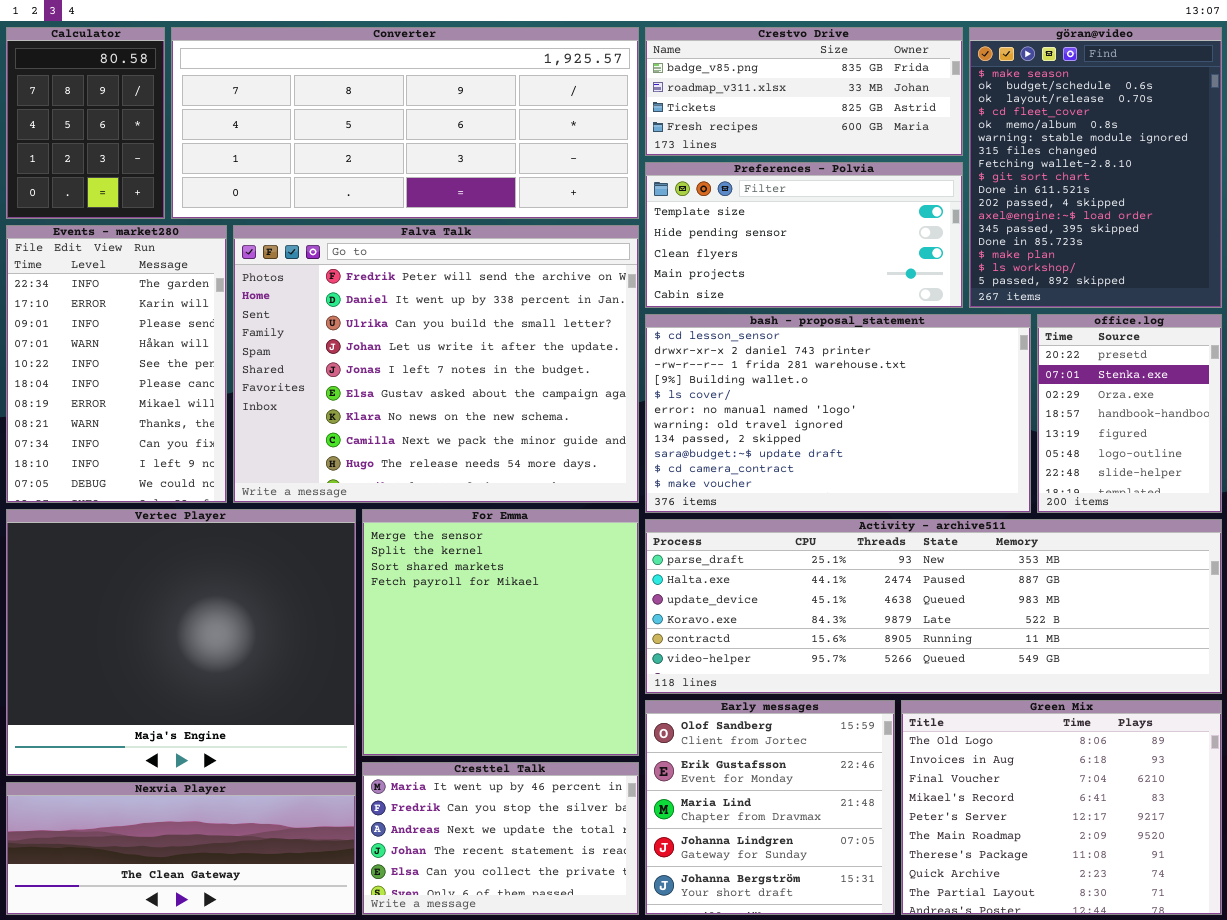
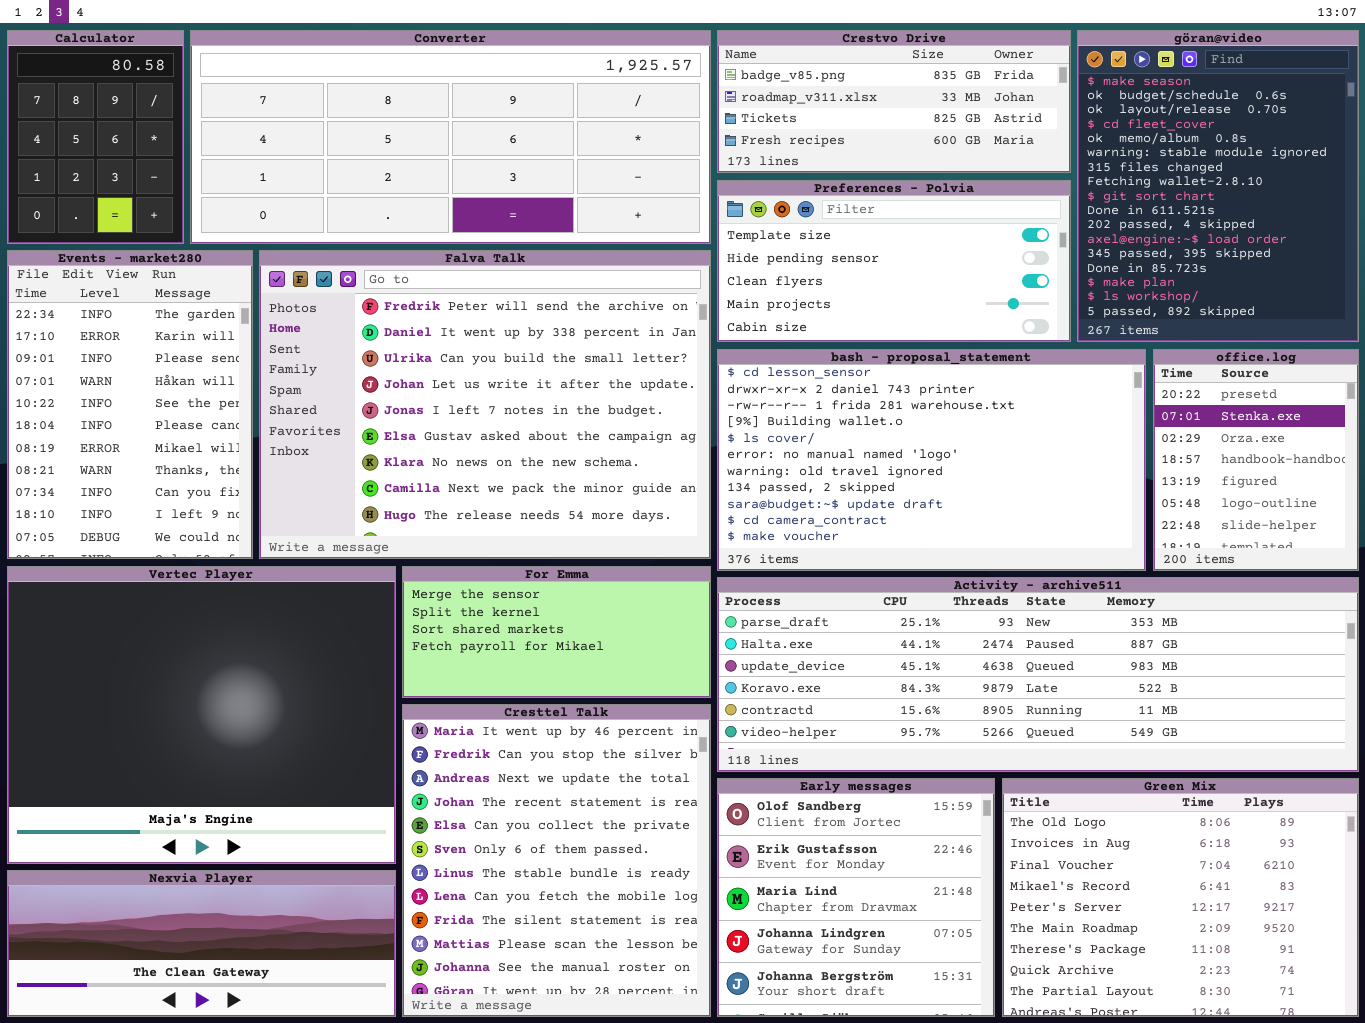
For Emma: [362,509,639,756] -> [402,566,711,698], resized
Cresttel Talk: [362,762,639,915] -> [402,704,711,1017], resized

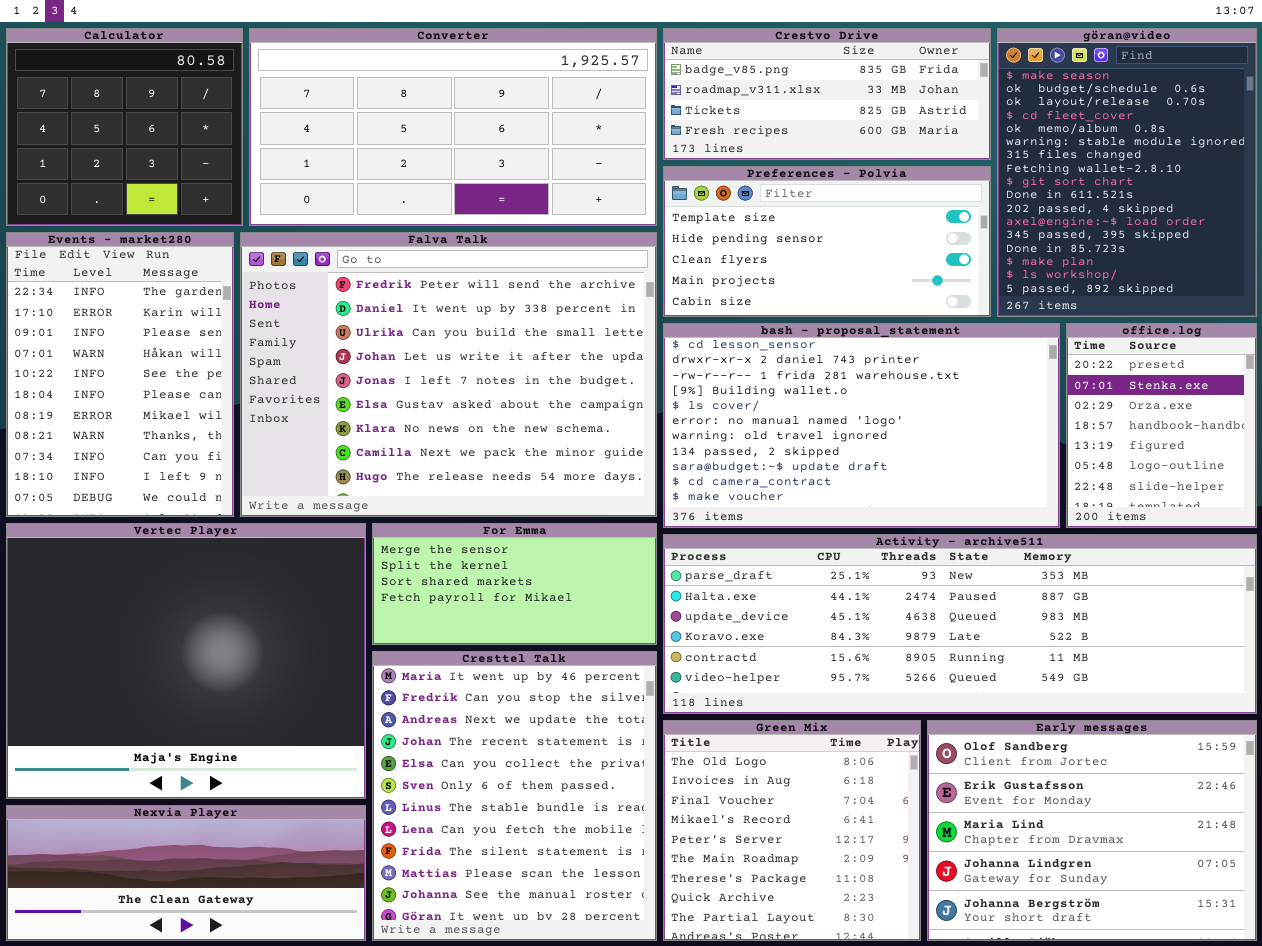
Calculator: [7,30,184,244] -> [6,28,243,226], resized
Converter: [190,30,711,244] -> [249,28,657,226], resized
Early messages: [717,778,995,1017] -> [927,720,1257,941], moved, resized
Green Mix: [1002,778,1359,1017] -> [663,720,921,941], moved, resized

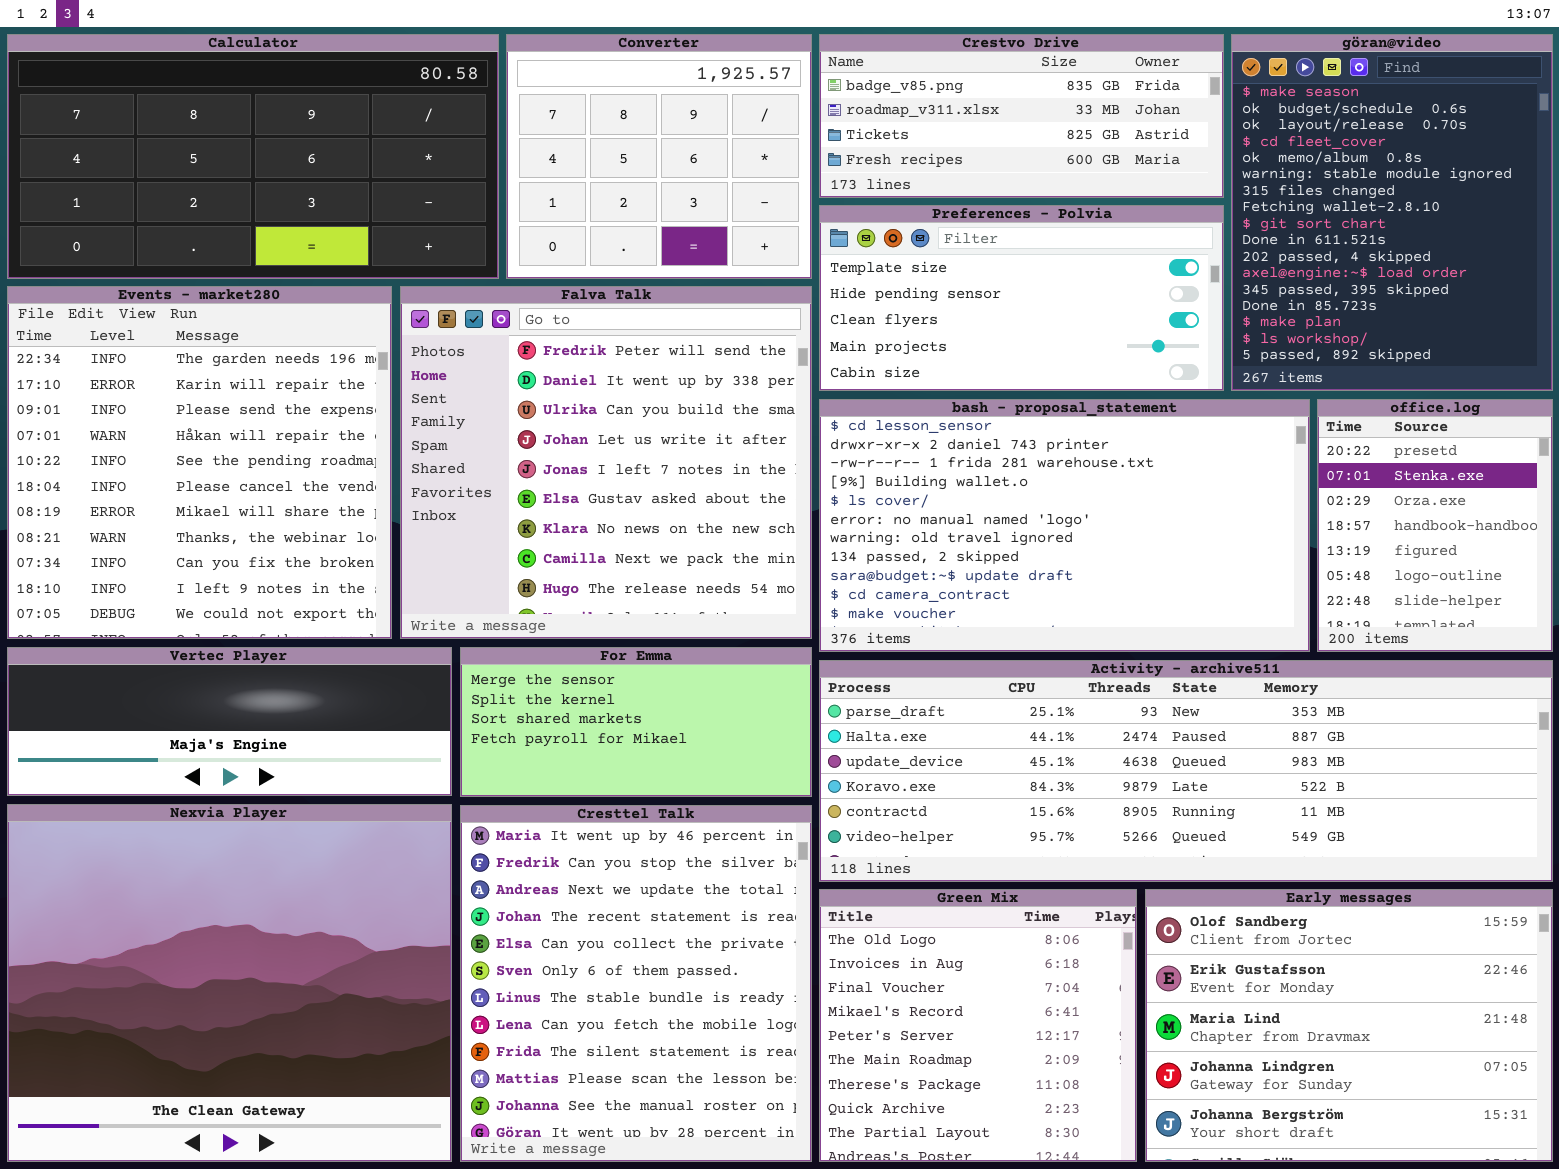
Calculator: [6,28,243,226] -> [7,34,499,279], resized
Converter: [249,28,657,226] -> [506,34,812,279], resized
Events - market280: [6,232,234,517] -> [7,286,392,639], resized
Falva Talk: [240,232,657,517] -> [400,286,812,639], resized
Vertec Player: [6,523,366,799] -> [7,647,452,796], resized
Nexvia Player: [6,805,366,941] -> [7,804,452,1162], resized

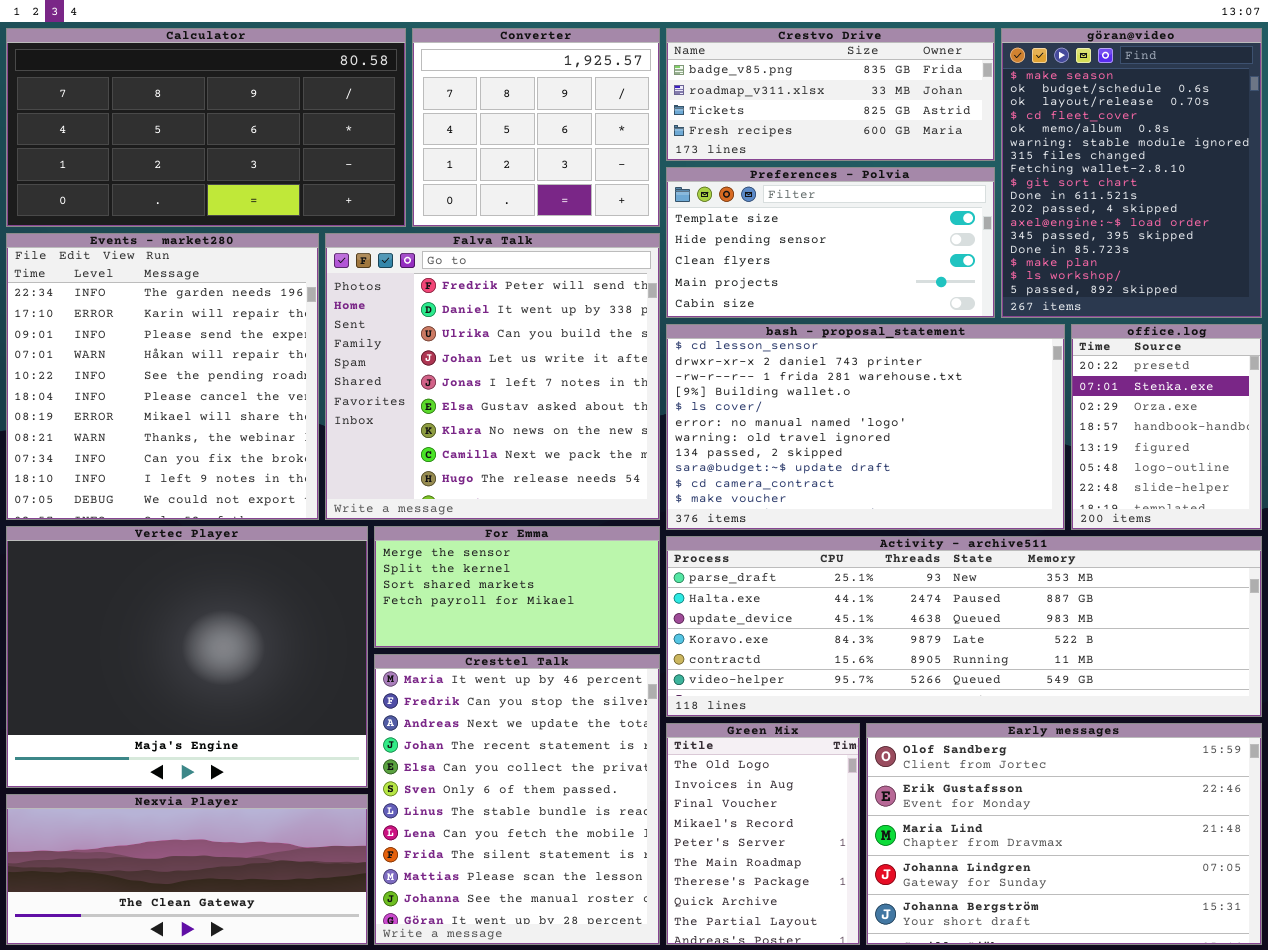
Vertec Player: [7,647,452,796] -> [6,526,368,788], resized
Nexvia Player: [7,804,452,1162] -> [6,794,368,945], resized
Green Mix: [819,889,1137,1162] -> [666,723,860,945], resized
Early messages: [1145,889,1553,1162] -> [866,723,1262,945], resized

